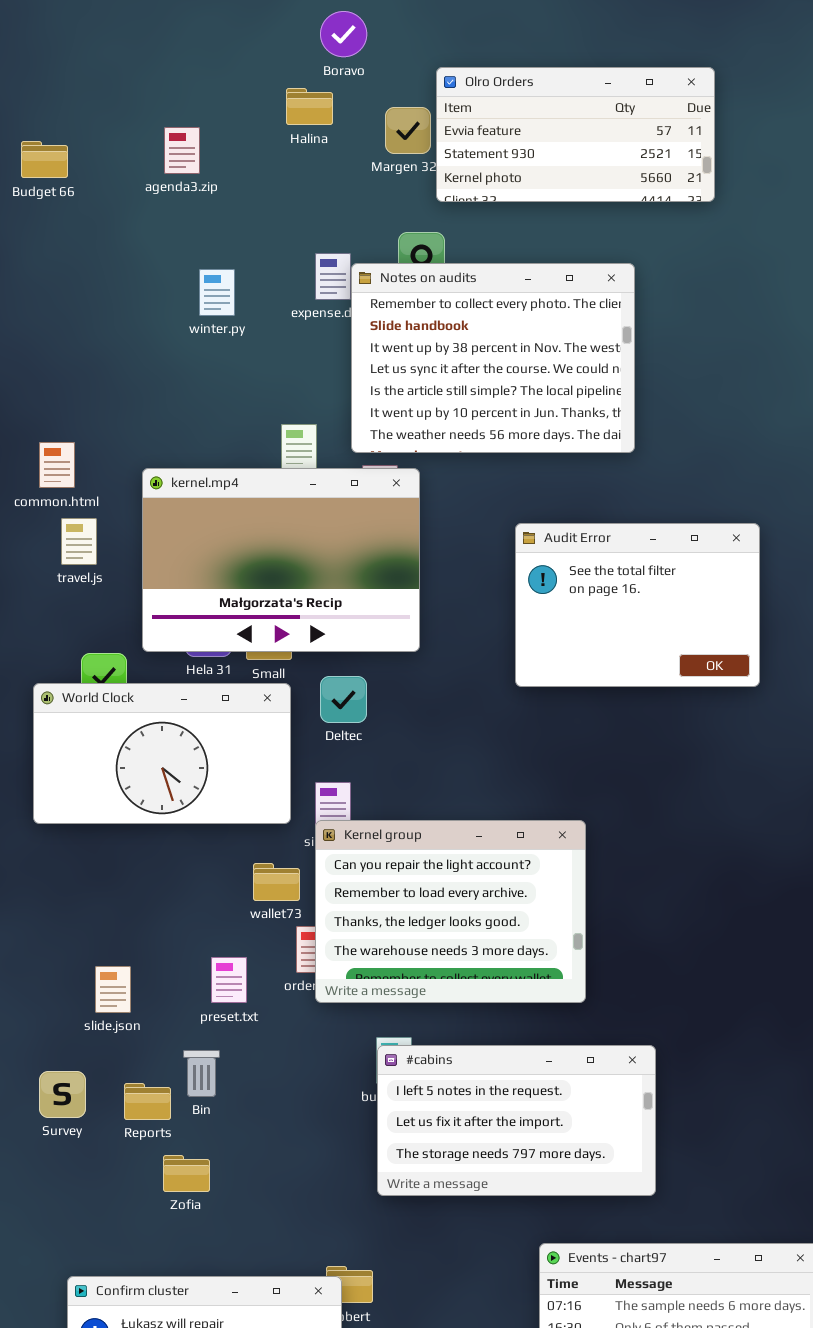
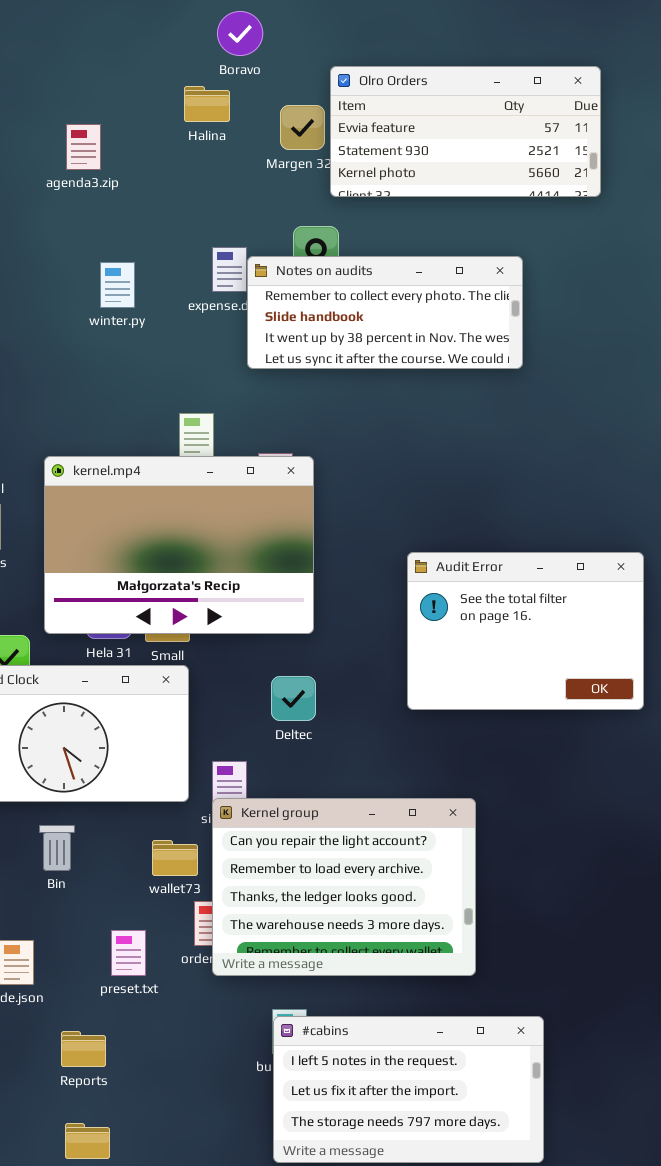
Notes on audits: [351,263,635,453] -> [247,256,523,369], resized
Audit Error: [515,523,760,687] -> [407,552,644,710], moved
Deltec: [320,676,367,723] -> [271,676,316,721], moved
Bin: [183,1050,220,1097] -> [39,825,75,871], moved
Reports: [124,1083,171,1120] -> [61,1031,106,1067], moved

